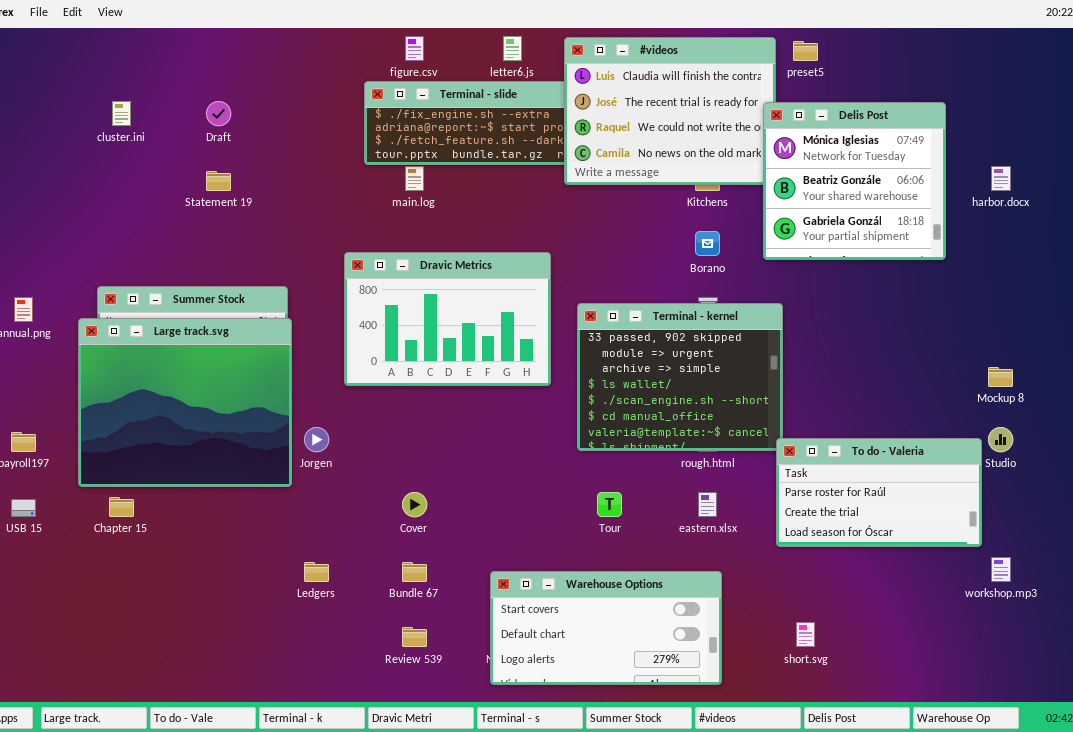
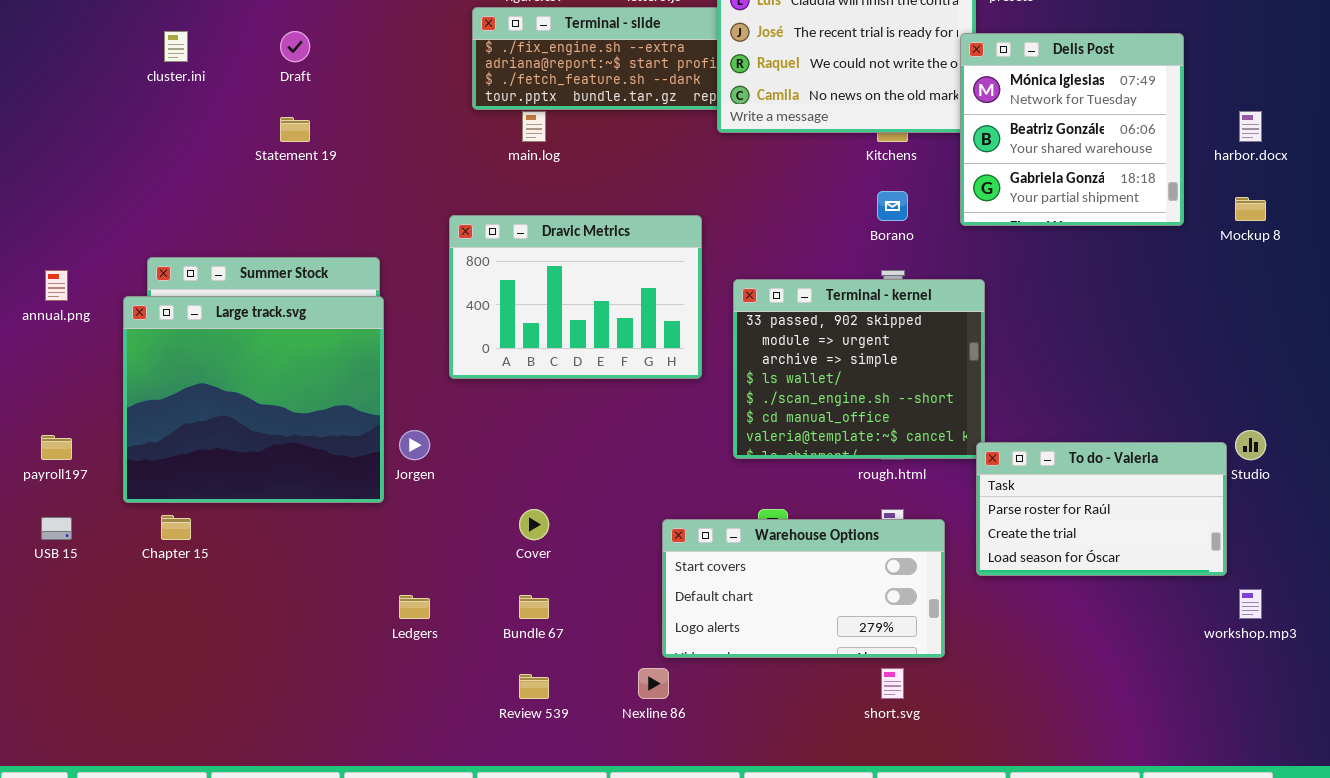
Mockup 8: [988,367,1013,387] -> [1235,197,1266,221], moved
Warehouse Options: [490,571,722,685] -> [662,519,945,658], moved
short.svg: [796,622,815,647] -> [881,668,904,699], moved

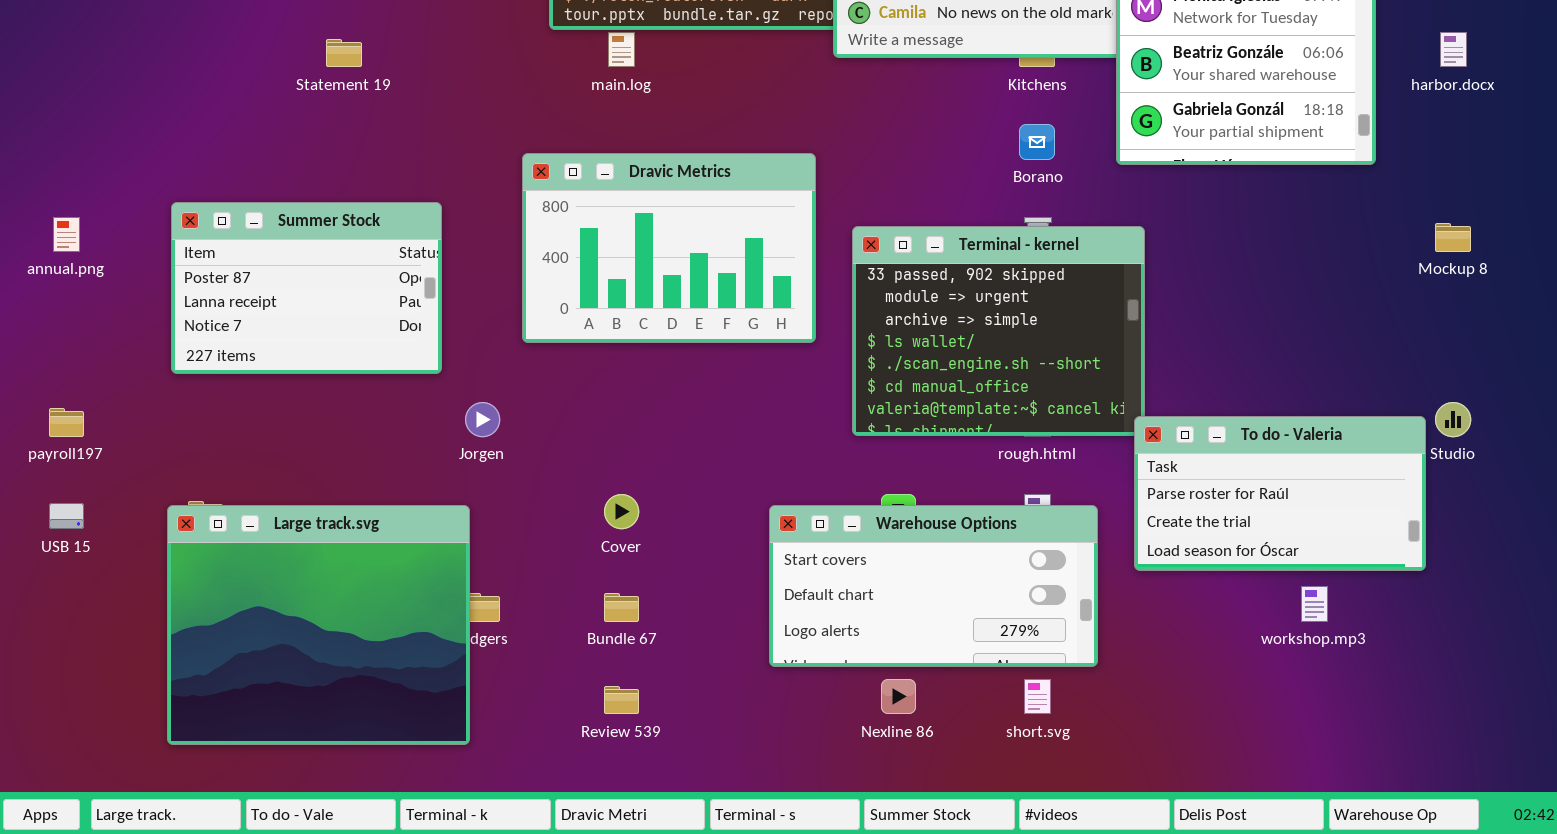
Mockup 8: [1235,197,1266,221] -> [1435,223,1471,252], moved
Large track.svg: [123,296,384,503] -> [167,505,470,745], moved
workshop.mp3: [1239,589,1262,619] -> [1301,586,1328,622], moved
Nexline 86: [638,668,669,699] -> [881,679,916,714], moved

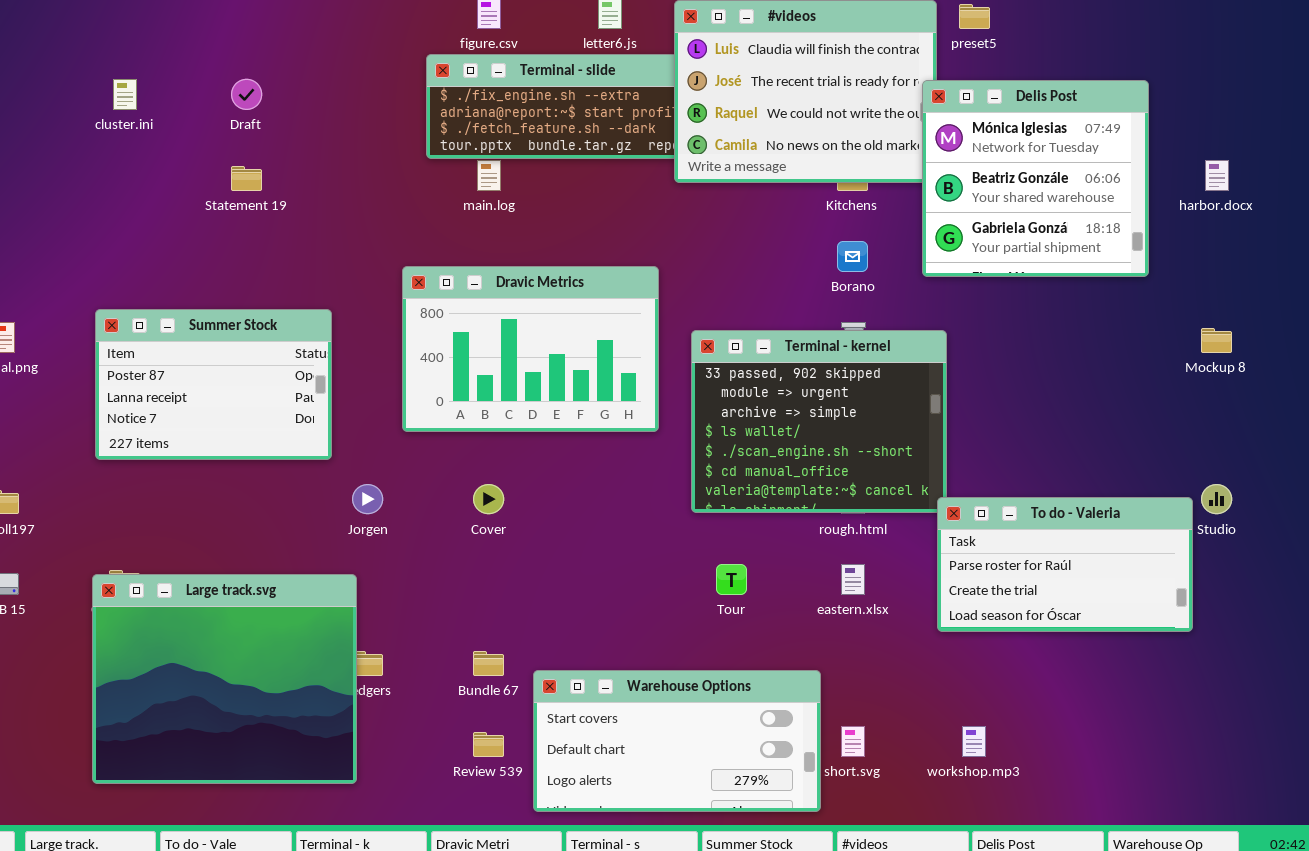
Cover: [604,494,639,529] -> [473,484,504,514], moved
Warehouse Options: [769,505,1098,667] -> [533,670,821,812], moved
workshop.mp3: [1301,586,1328,622] -> [962,726,986,757], moved

